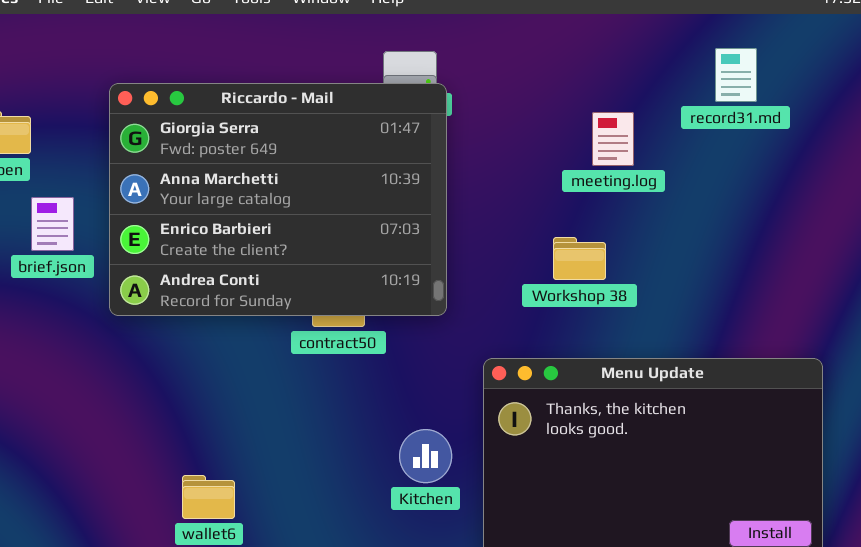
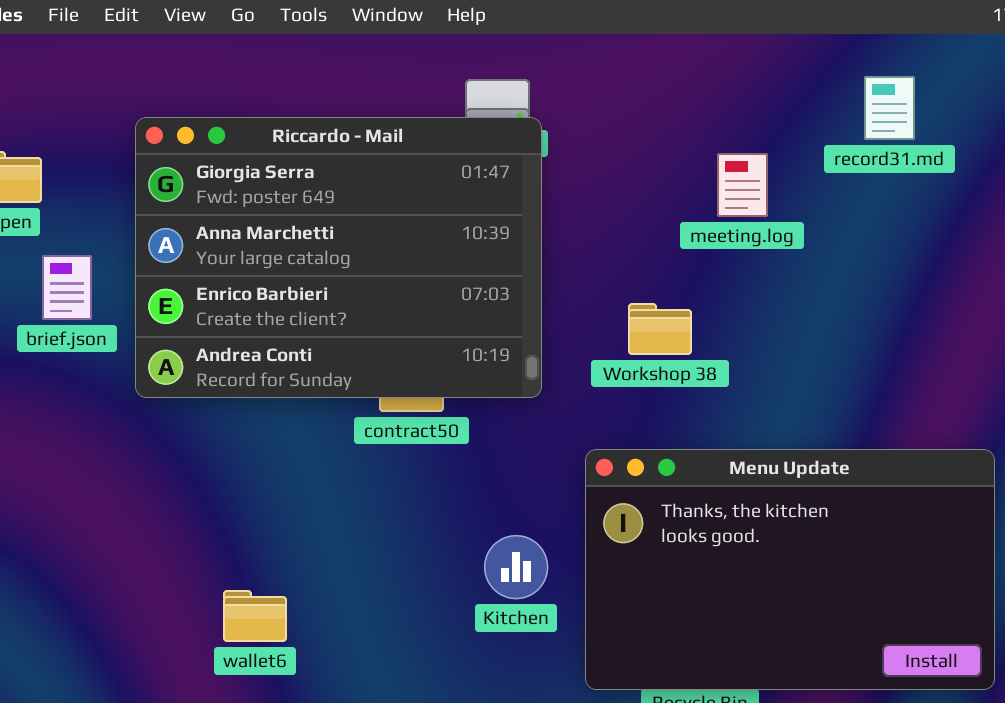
Workshop 38: [553,237,606,280] -> [628,303,692,355], moved

